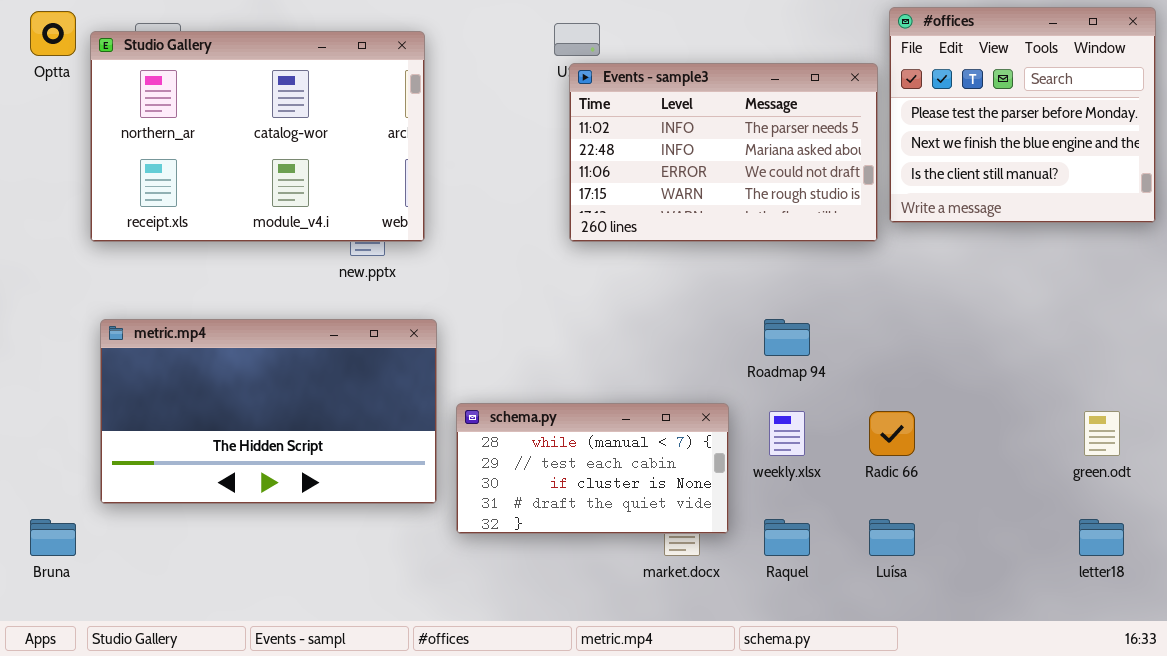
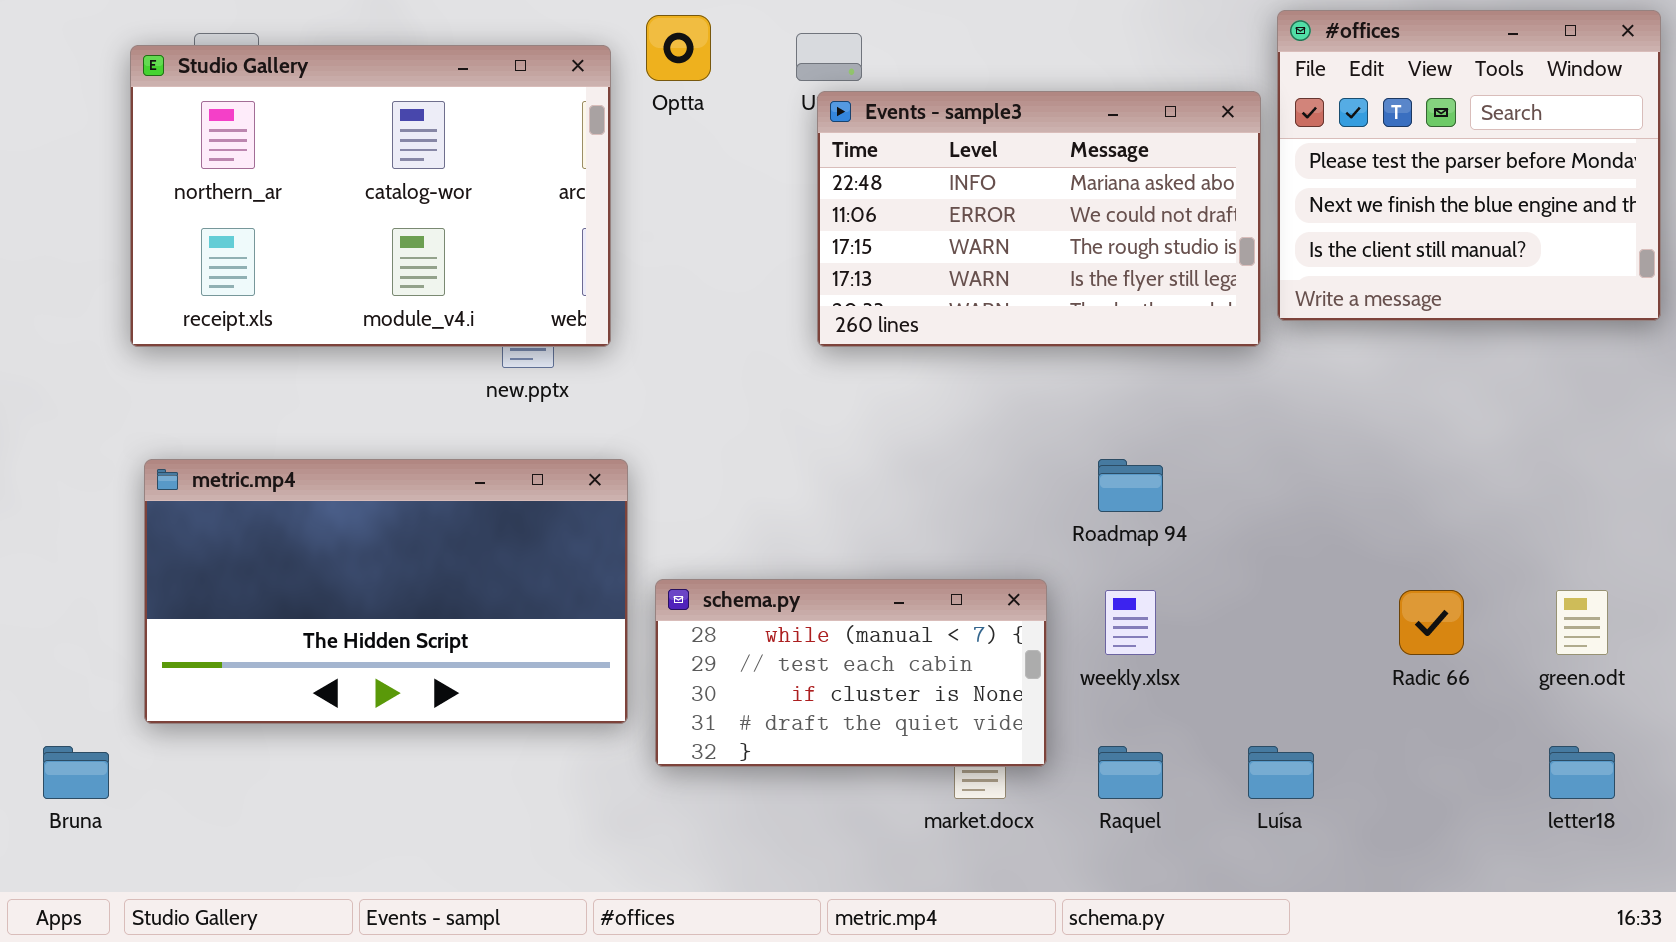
Optta: [30,11,76,56] -> [646,15,711,81], moved
Events - sample3: [569,63,878,242] -> [817,91,1261,347], scrolled down 1 row
Radic 66: [869,411,915,456] -> [1399,590,1464,655], moved

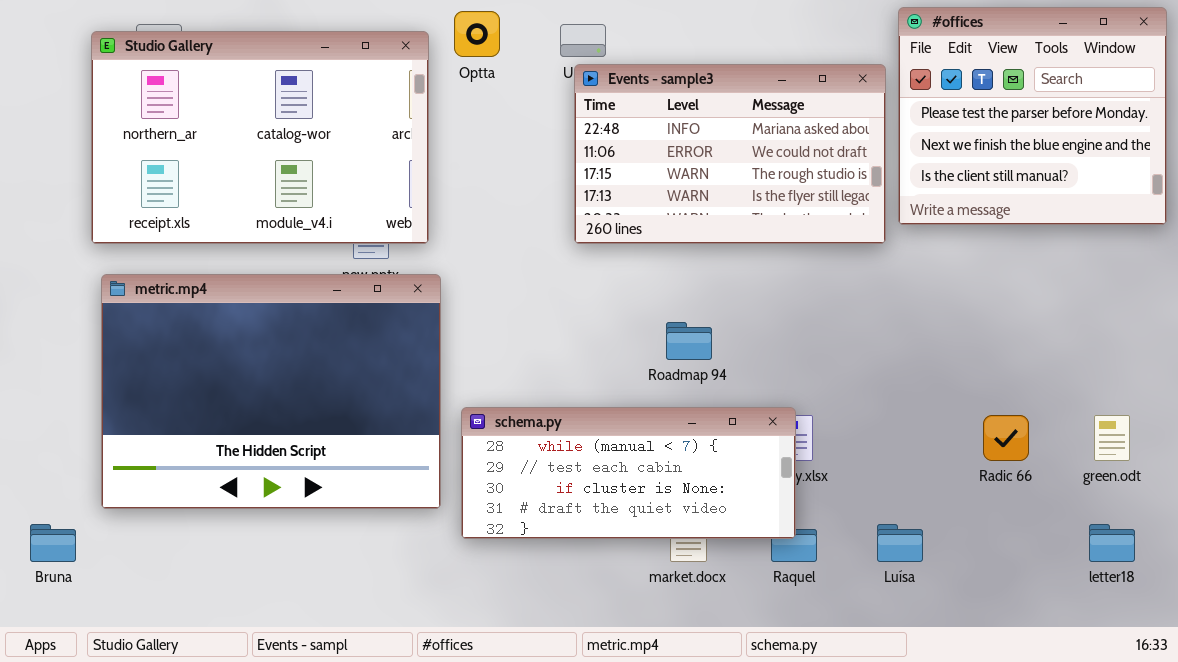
metric.mp4: [144,459,628,724] -> [101,274,441,509], resized
Roadmap 94: [1098,459,1163,512] -> [666,322,712,360], moved
schema.py: [655,579,1047,767] -> [461,407,796,539], resized

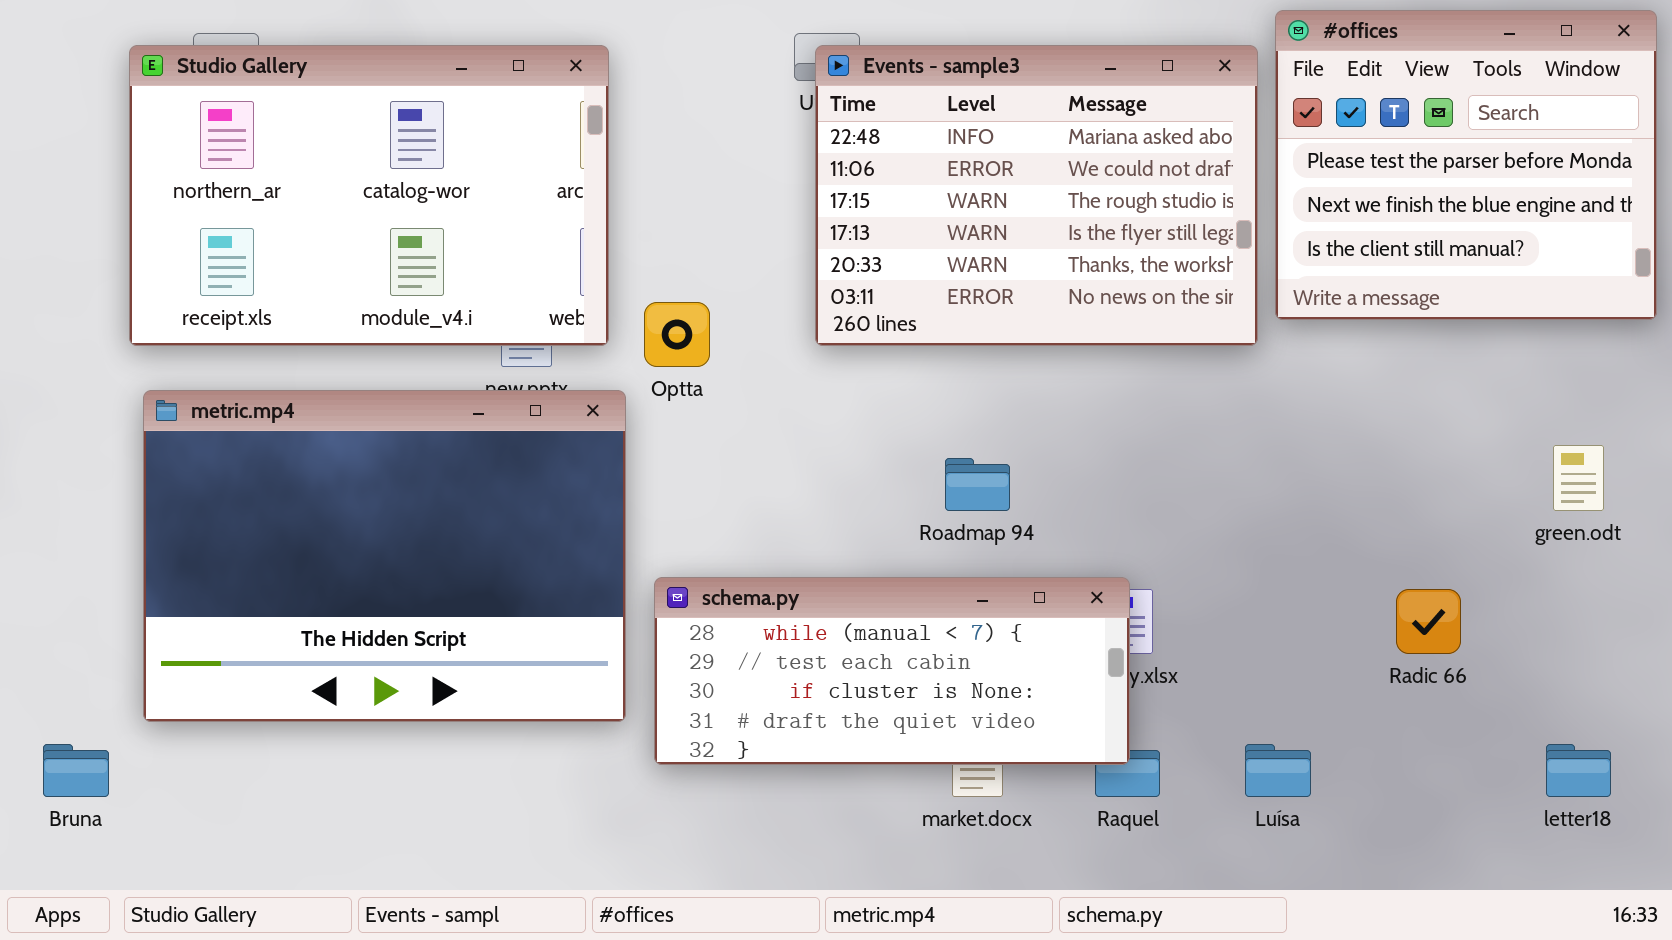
Optta: [454,11,500,57] -> [644,302,710,367], moved
Events - sample3: [574,64,886,244] -> [815,45,1258,346], resized
green.odt: [1094,415,1130,461] -> [1553,445,1604,511], moved

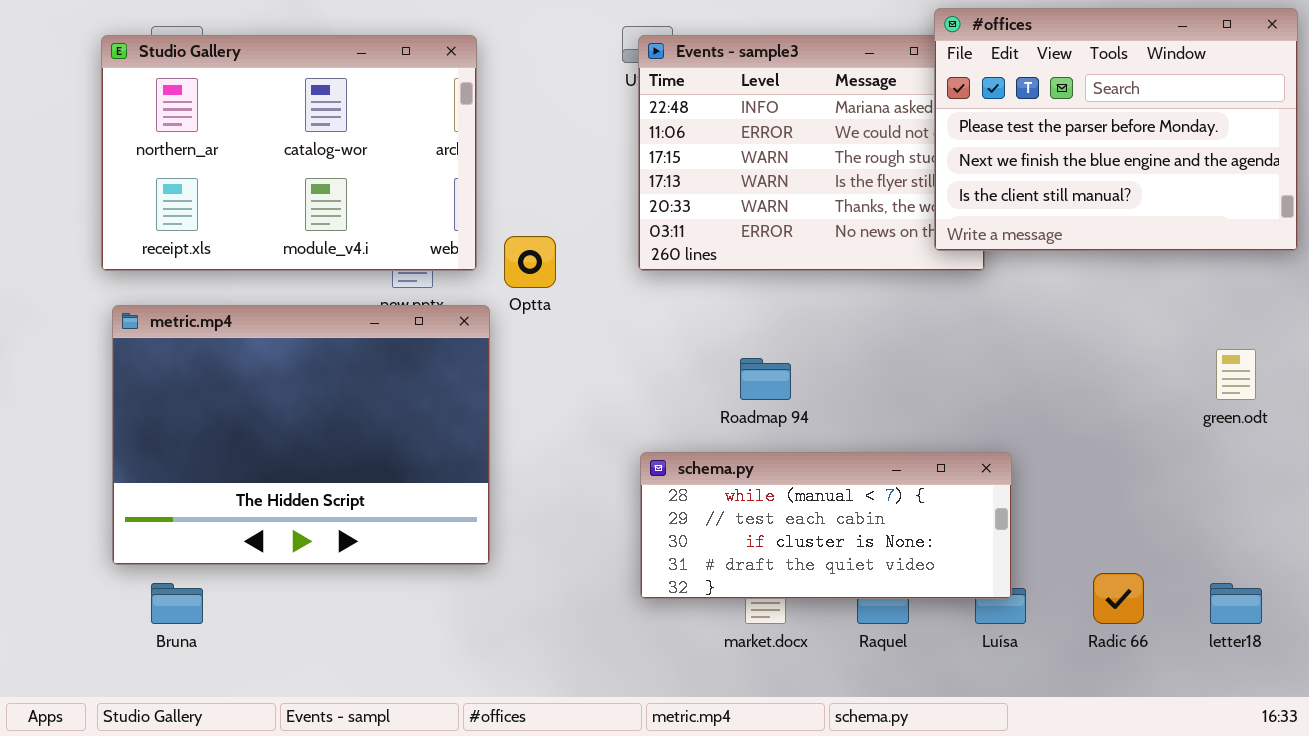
#offices: [1275,10,1657,320] -> [934,8,1298,251], resized
schema.py: [654,577,1130,765] -> [640,452,1012,599], moved
Radic 66: [1396,589,1461,654] -> [1093,573,1144,624], moved
Bruna: [43,744,109,797] -> [151,583,203,624], moved

